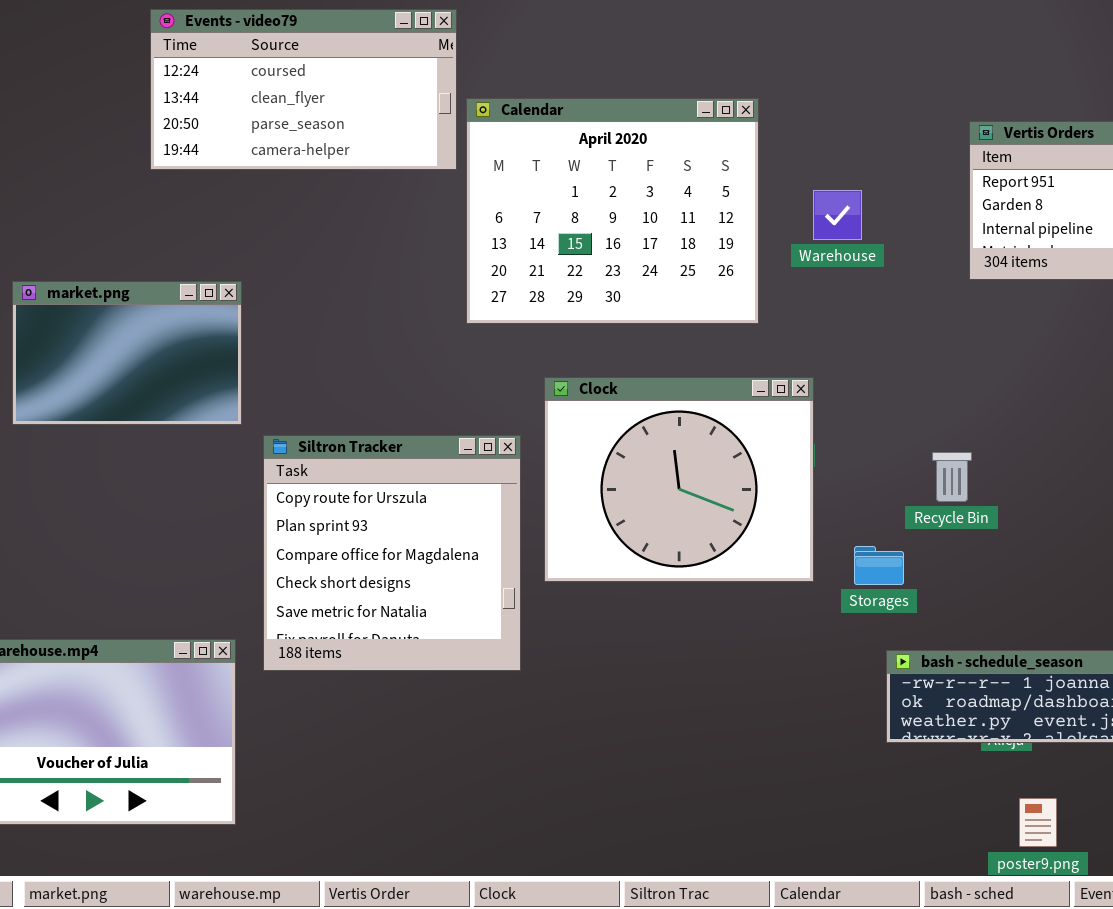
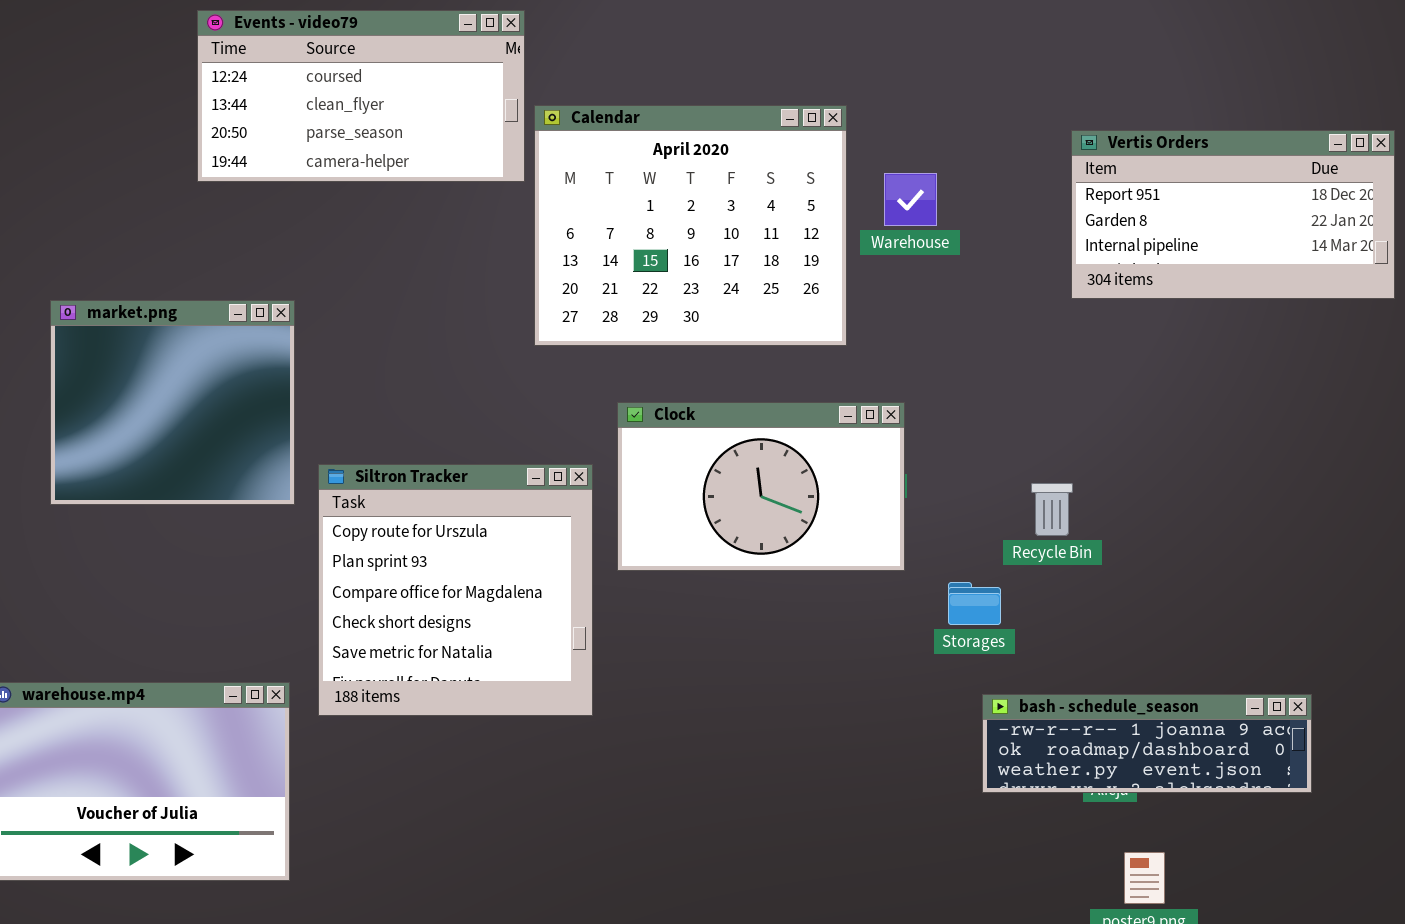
Warehouse: [813,190,862,240] -> [884,173,937,226], moved
market.png: [12,281,242,425] -> [50,300,295,505], resized
Clock: [544,377,814,582] -> [617,402,905,571], resized

